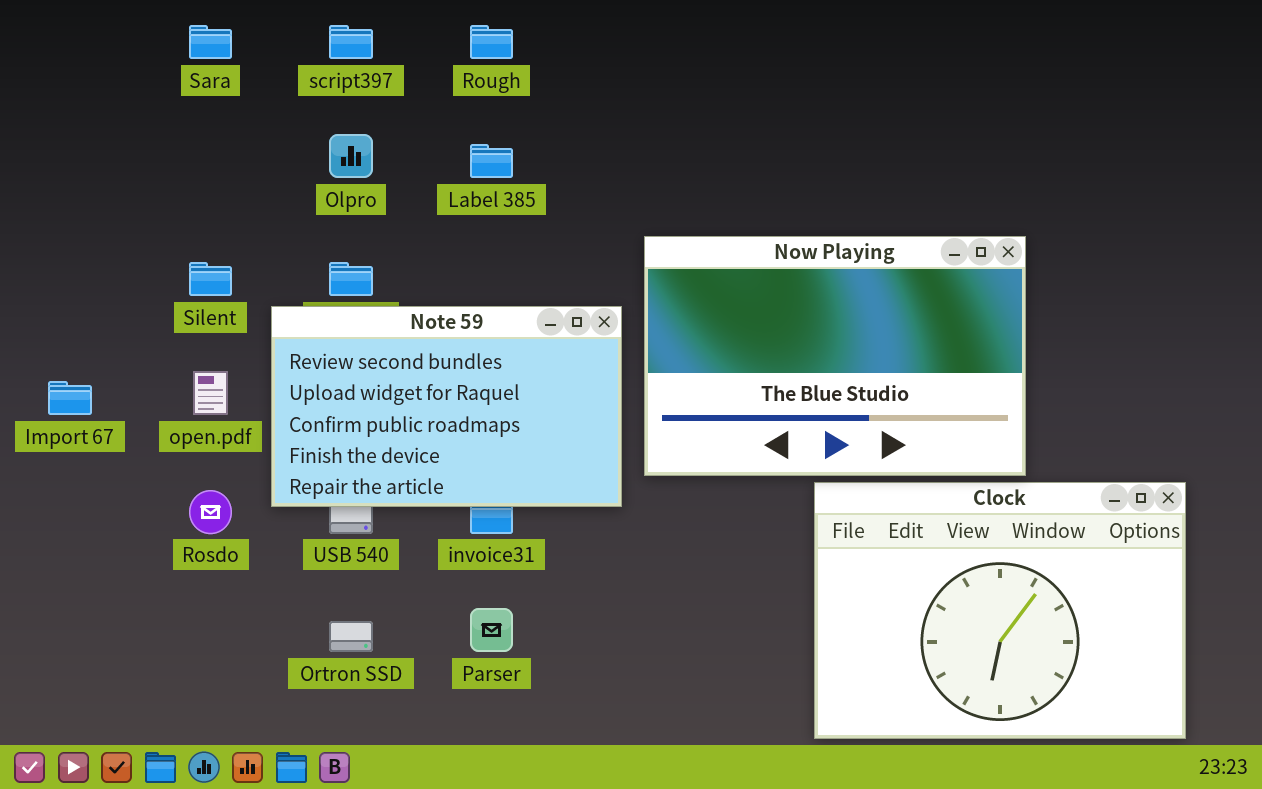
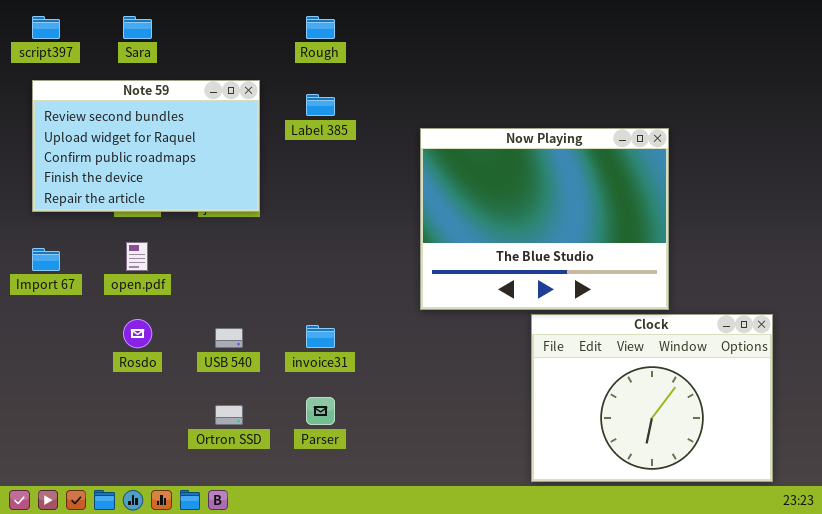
script397: [329,25,373,59] -> [32,16,60,39], moved
Now Playing: [644,236,1026,476] -> [420,128,669,310], resized
Note 59: [271,306,622,507] -> [32,80,260,212], moved

